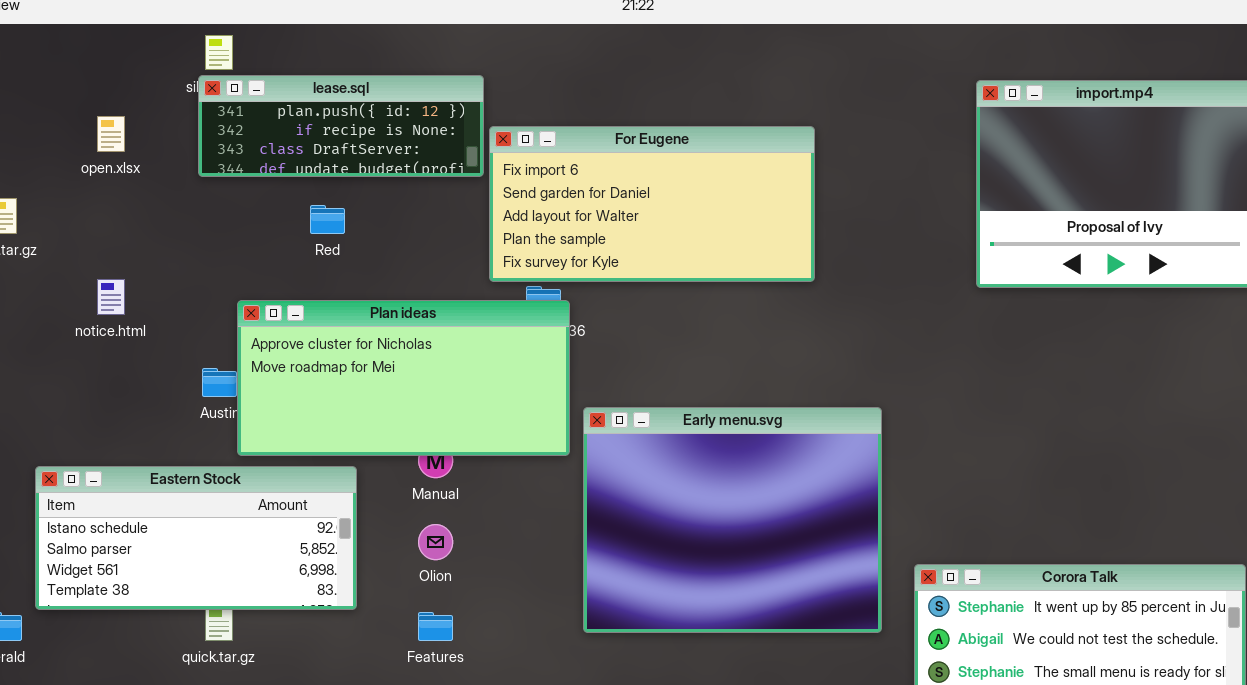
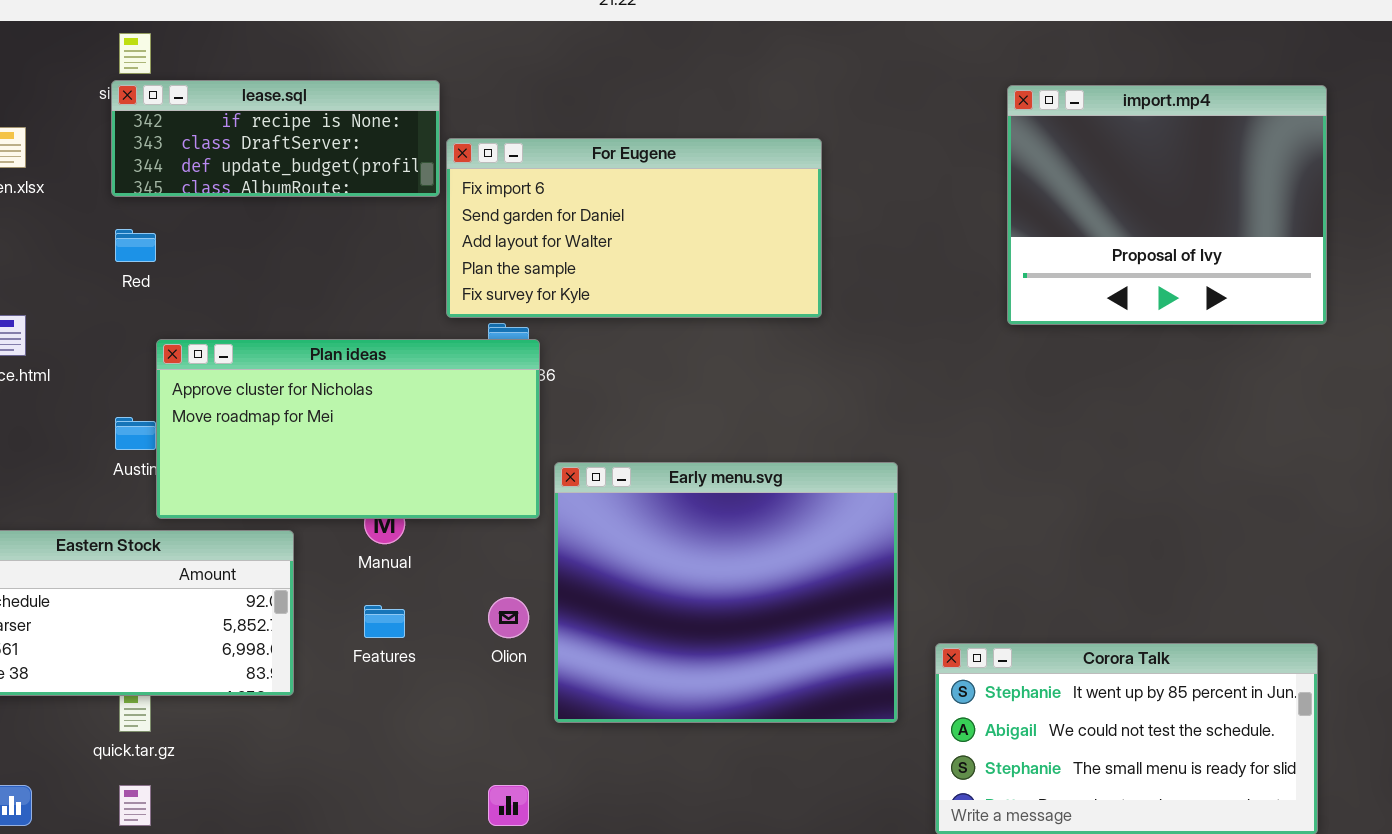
lease.sql: [198,75,484,177] -> [111,80,440,197], scrolled down 1 row
Red: [310,205,345,234] -> [115,229,156,262], moved
Olion: [418,524,453,560] -> [488,597,529,638], moved
Features: [418,612,453,641] -> [364,605,405,638], moved

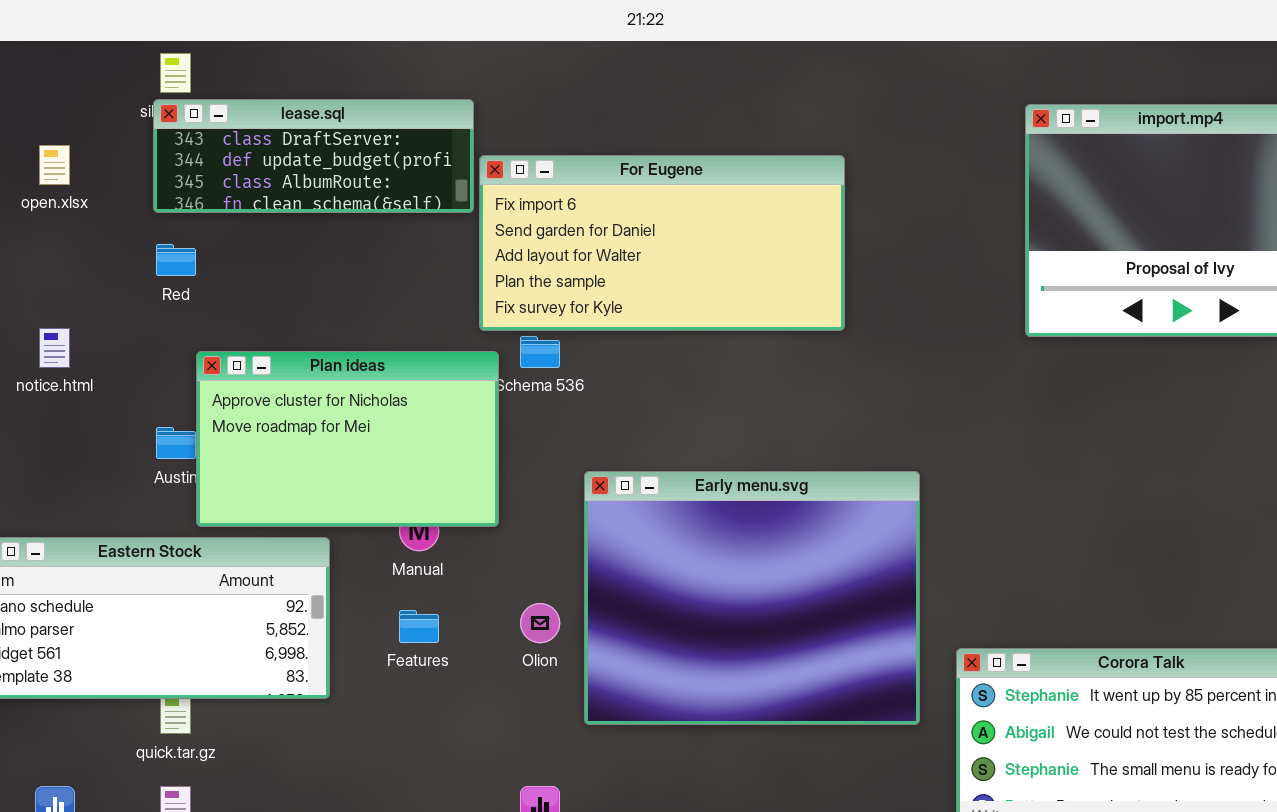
lease.sql: [111,80,440,197] -> [153,99,474,213], scrolled down 1 row
Plan ideas: [156,339,540,519] -> [196,351,499,527], resized

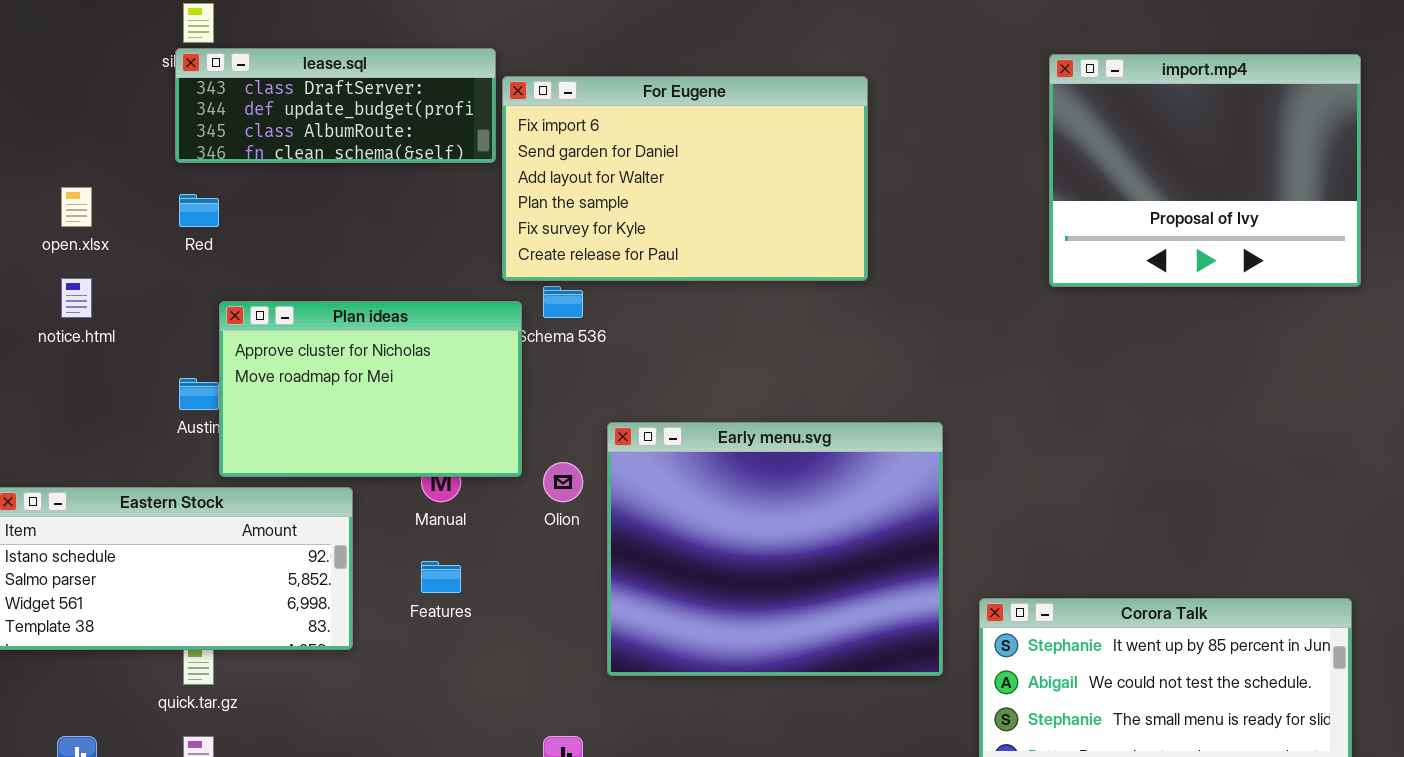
open.xlsx: [39,145,70,185] -> [61,187,92,227], moved
For Eugene: [479,155,845,331] -> [502,76,868,281], resized
Olion: [520,603,560,643] -> [543,462,583,502], moved

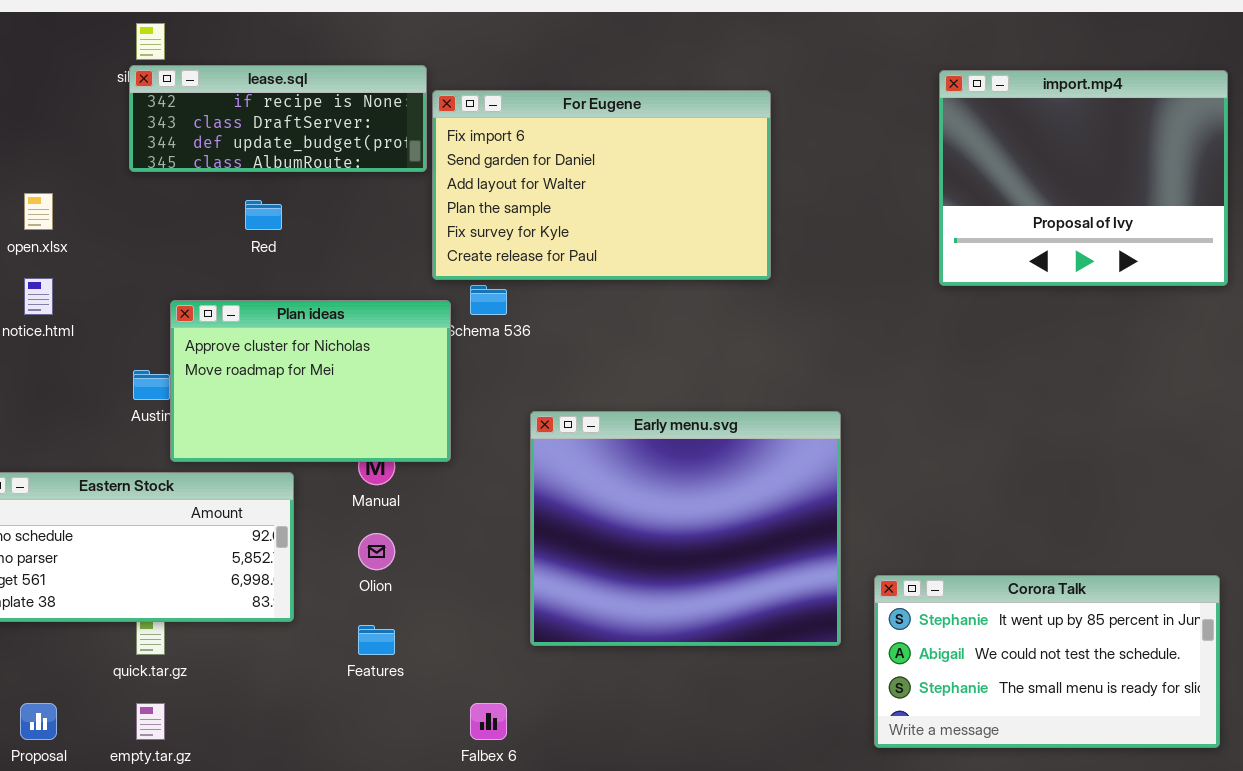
lease.sql: [175,48,496,163] -> [129,65,427,172], scrolled up 1 row
Red: [179,194,219,227] -> [245,200,282,230], moved
Olion: [543,462,583,502] -> [358,533,395,570], moved
Features: [421,561,461,593] -> [358,625,395,655], moved

